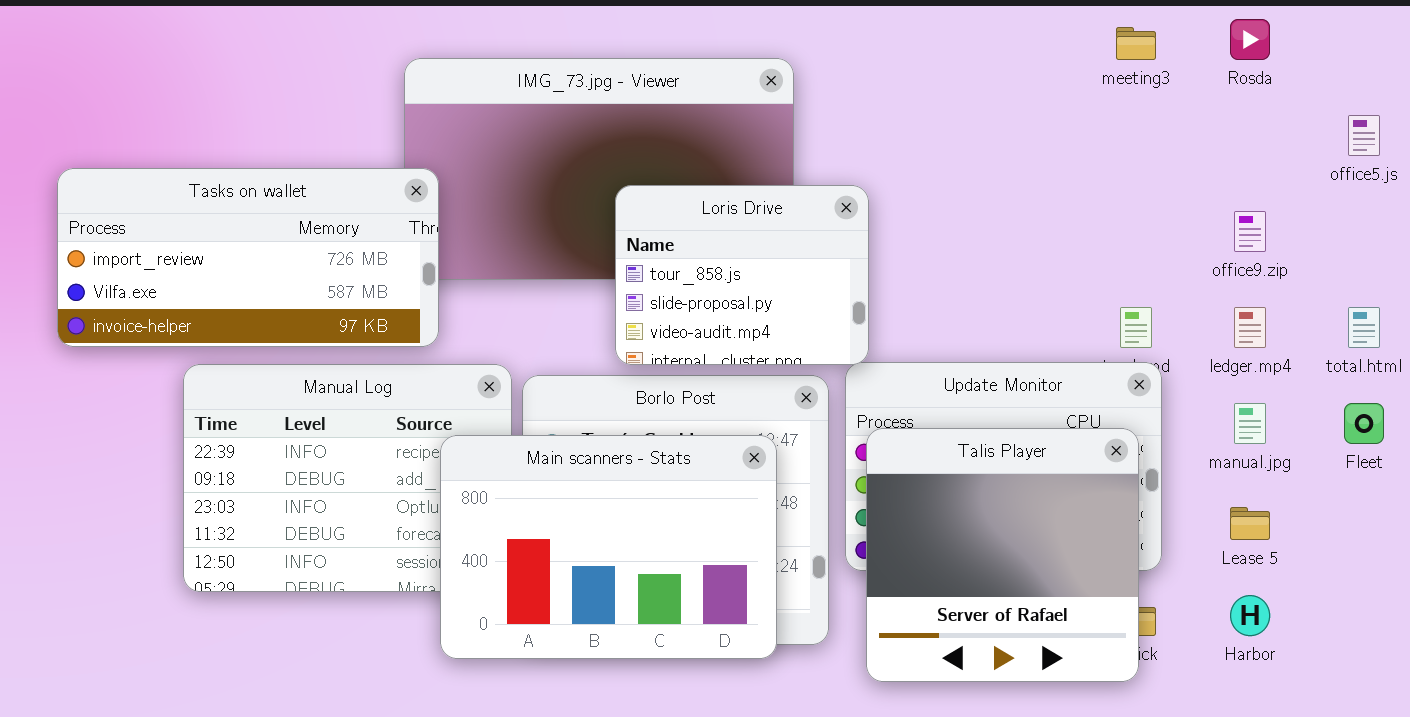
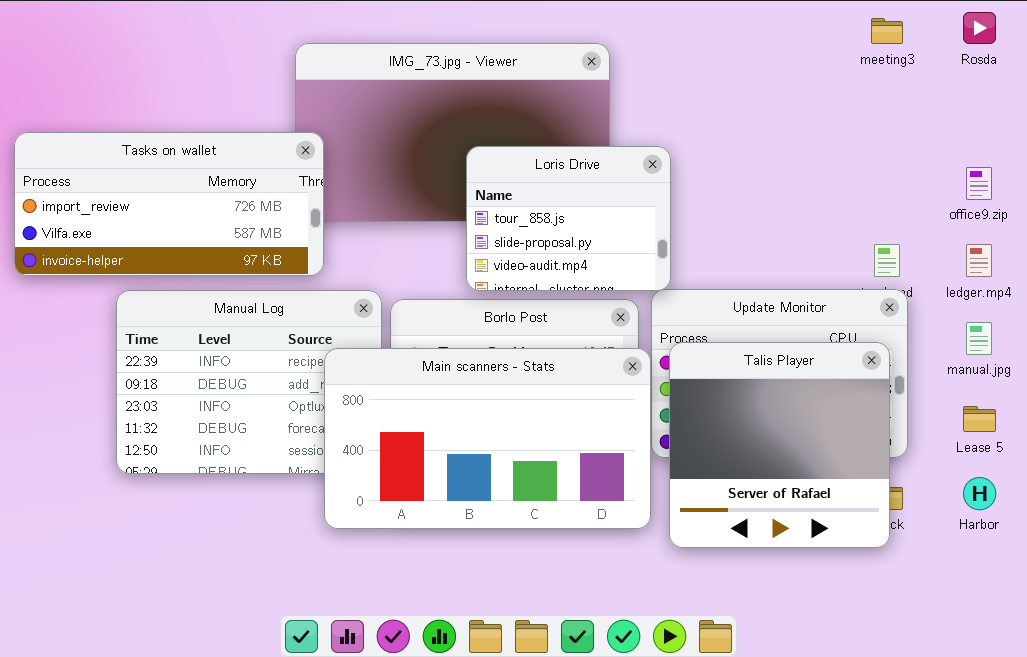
Main scanners - Stats: [440,435,777,659] -> [324,348,651,529], resized

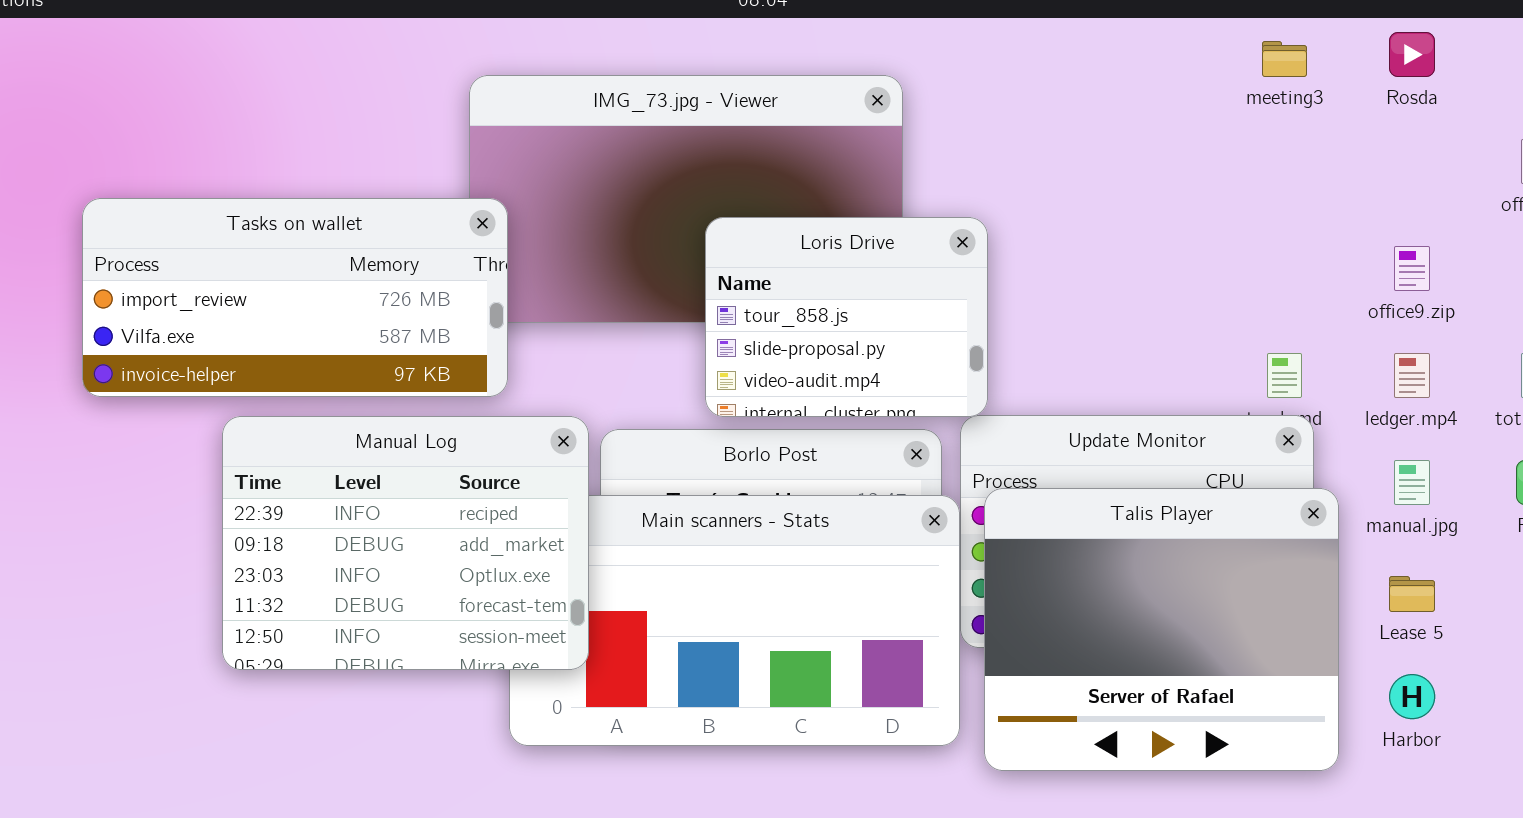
Manual Log: [116,290,382,474] -> [222,416,589,670], raised
Talis Player: [669,342,890,548] -> [984,488,1339,771], resized

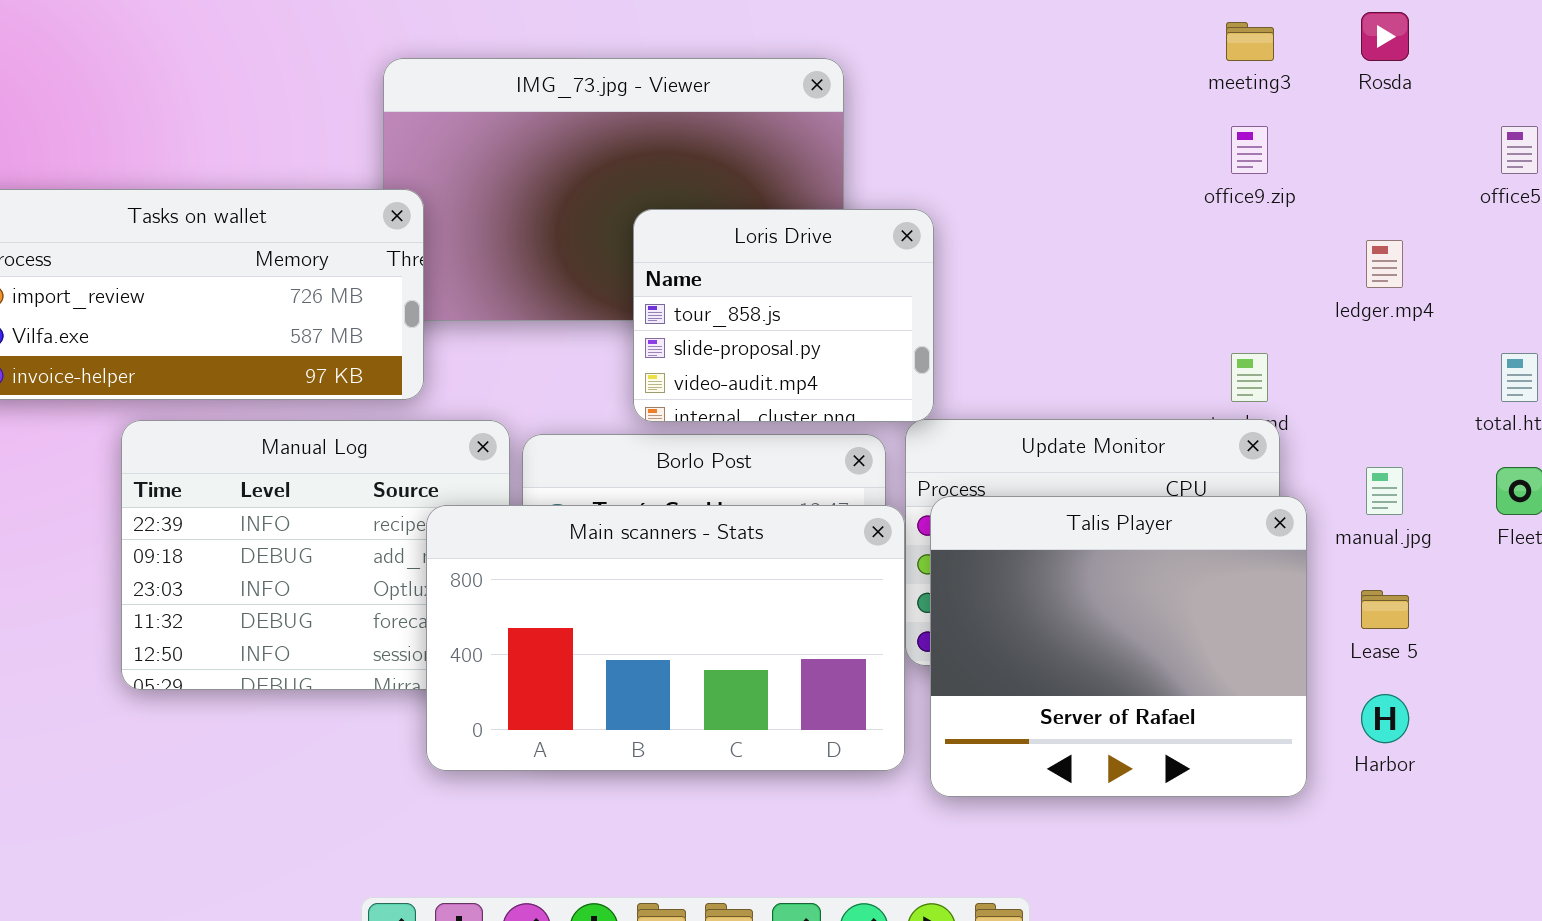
office9.zip: [1394,246,1430,291] -> [1231,126,1268,174], moved
ledger.mp4: [1394,353,1430,398] -> [1366,240,1403,288], moved
Main scanners - Stats: [509,495,960,746] -> [426,505,905,771], raised

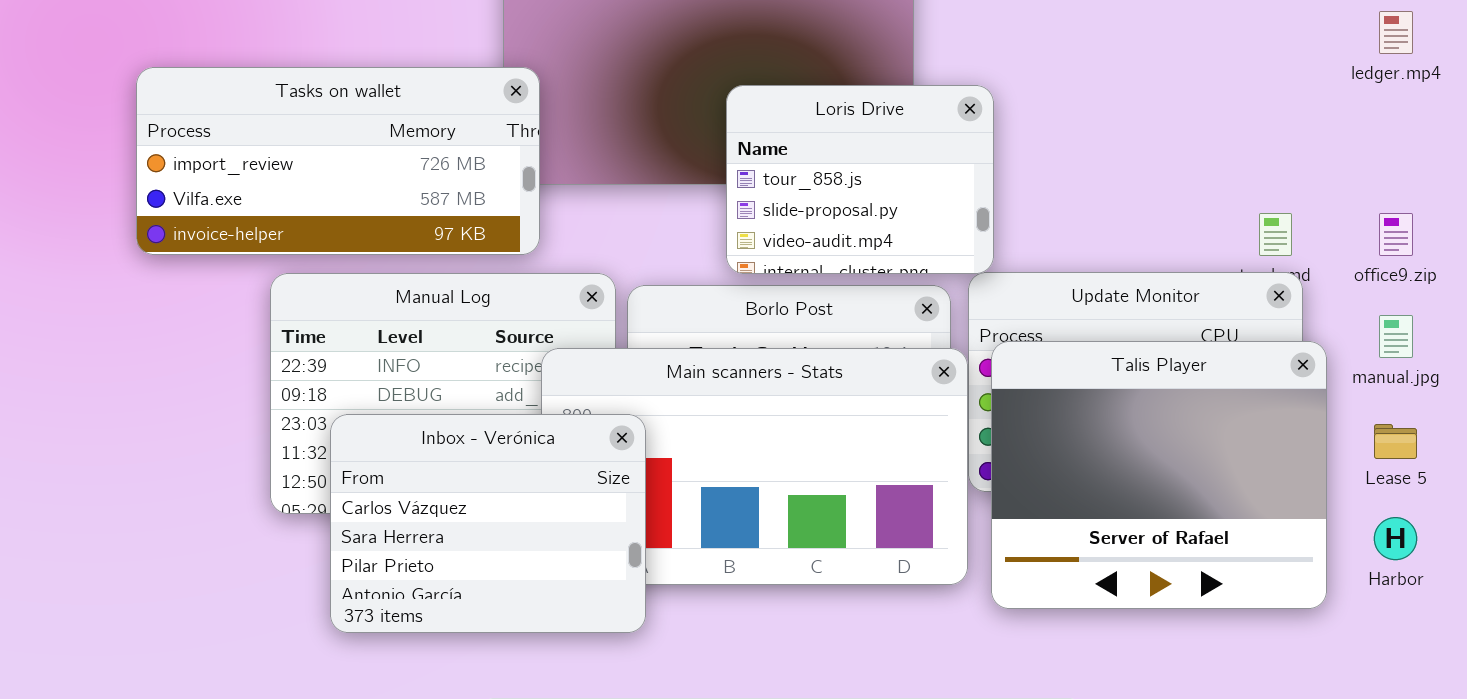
office9.zip: [1231,126,1268,174] -> [1379,213,1413,256], moved
ledger.mp4: [1366,240,1403,288] -> [1379,11,1413,54], moved
Inbox - Verónica: none -> [330,414,646,633], opened

